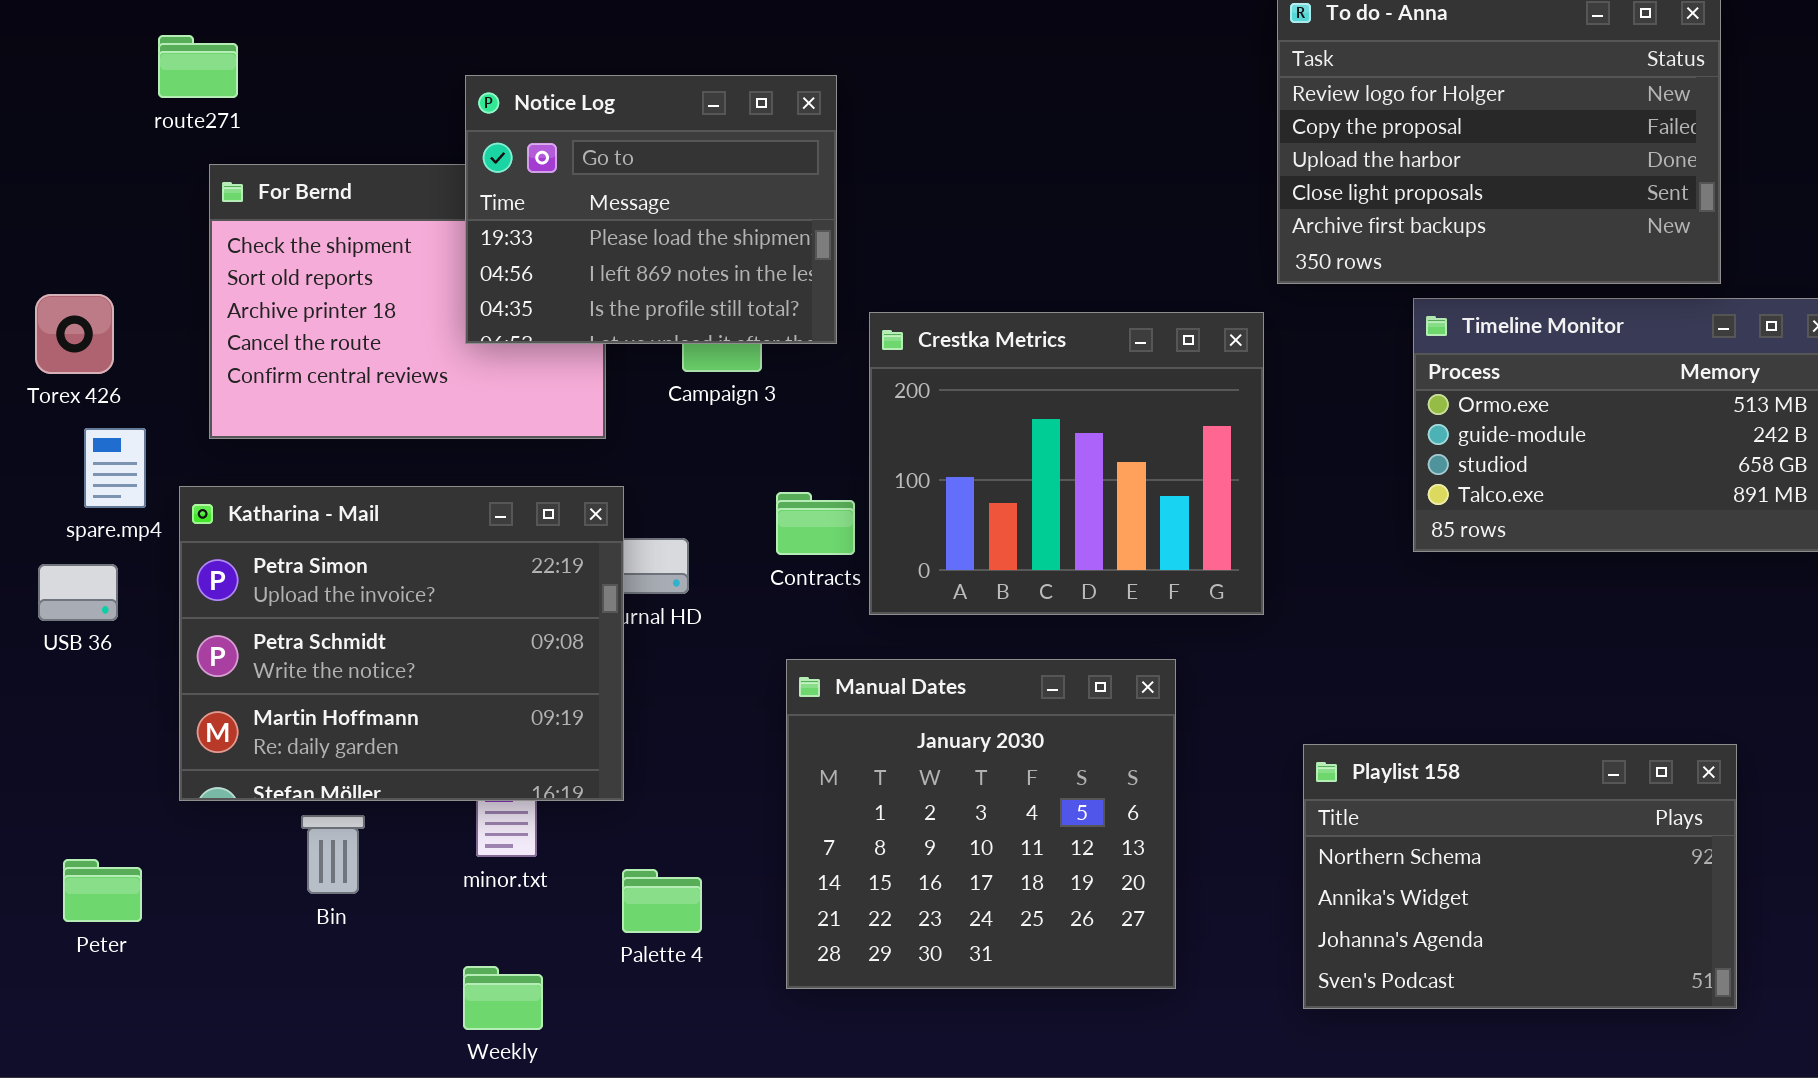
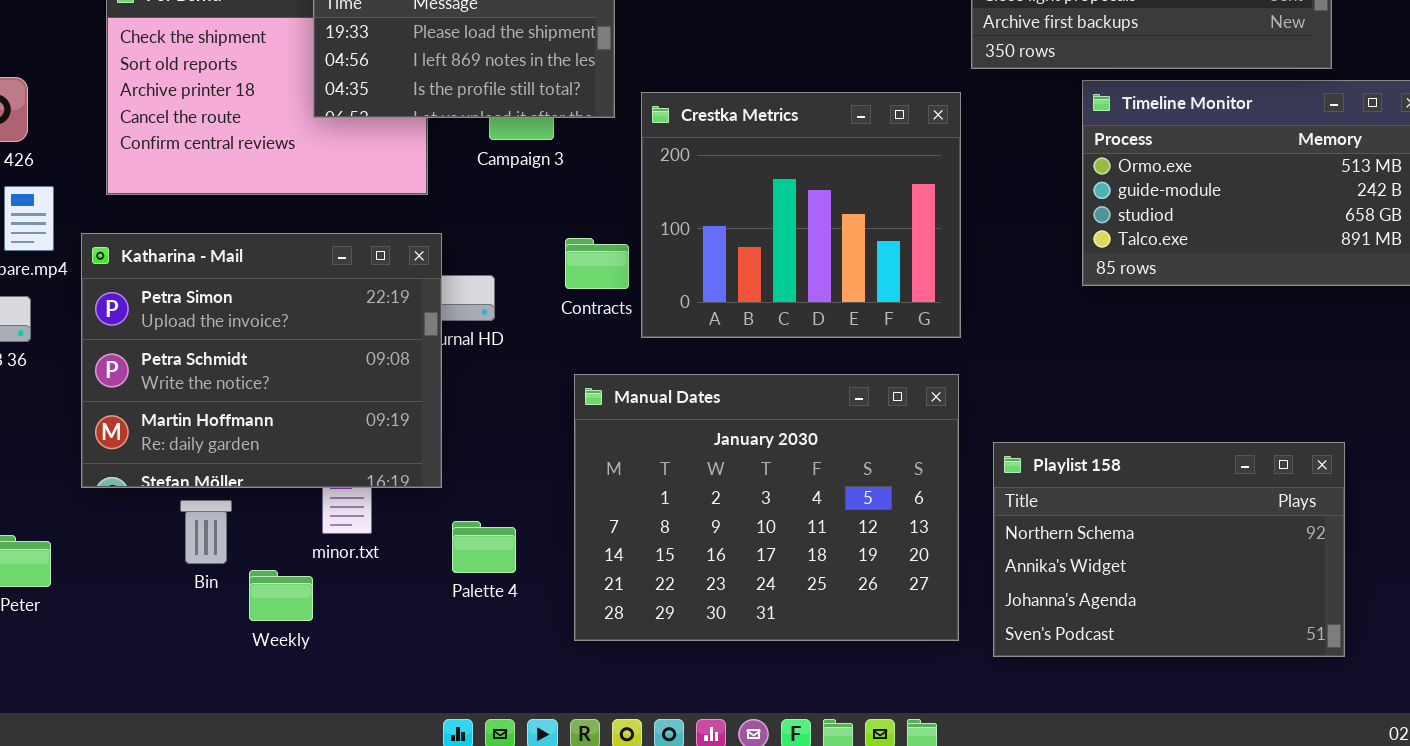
Manual Dates: [786,659,1176,989] -> [574,374,959,641], resized
Palette 4: [622,869,702,933] -> [452,521,516,573], moved
Weekly: [463,966,543,1030] -> [249,570,313,621], moved

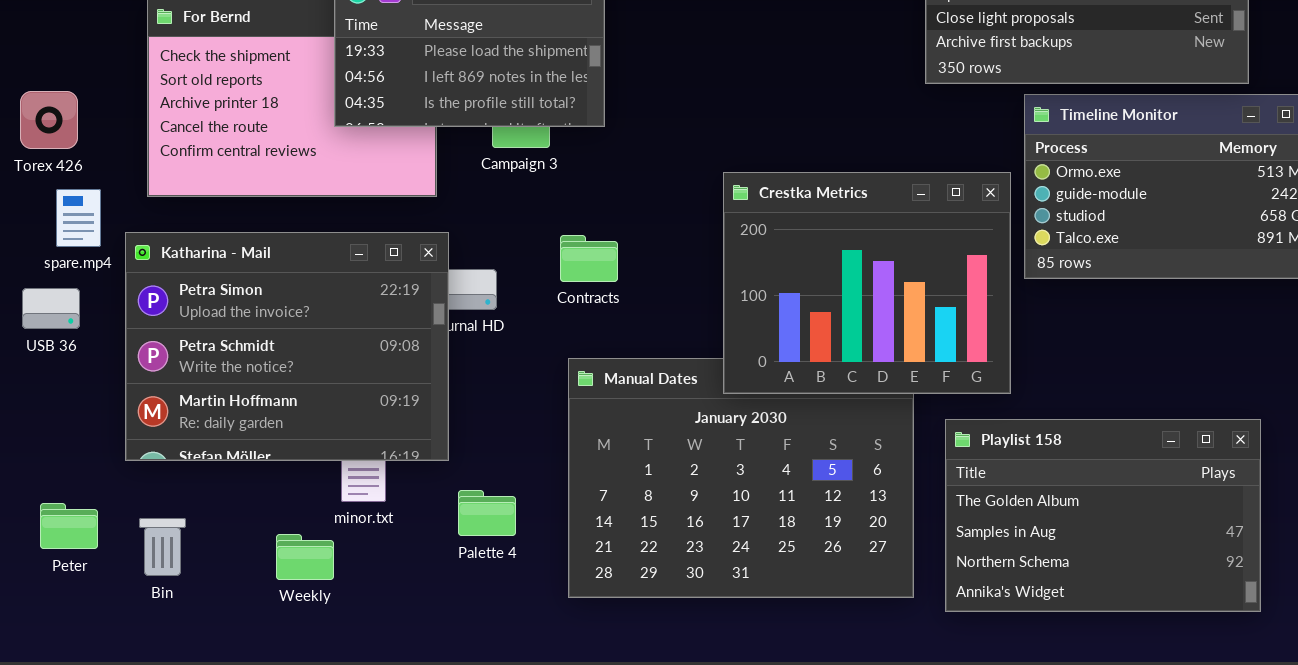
Crestka Metrics: [641,92,961,338] -> [723,172,1011,394], moved
Playlist 158: [993,442,1345,657] -> [945,419,1261,612], scrolled up 2 rows
Bin: [180,500,232,564] -> [139,518,186,576], moved

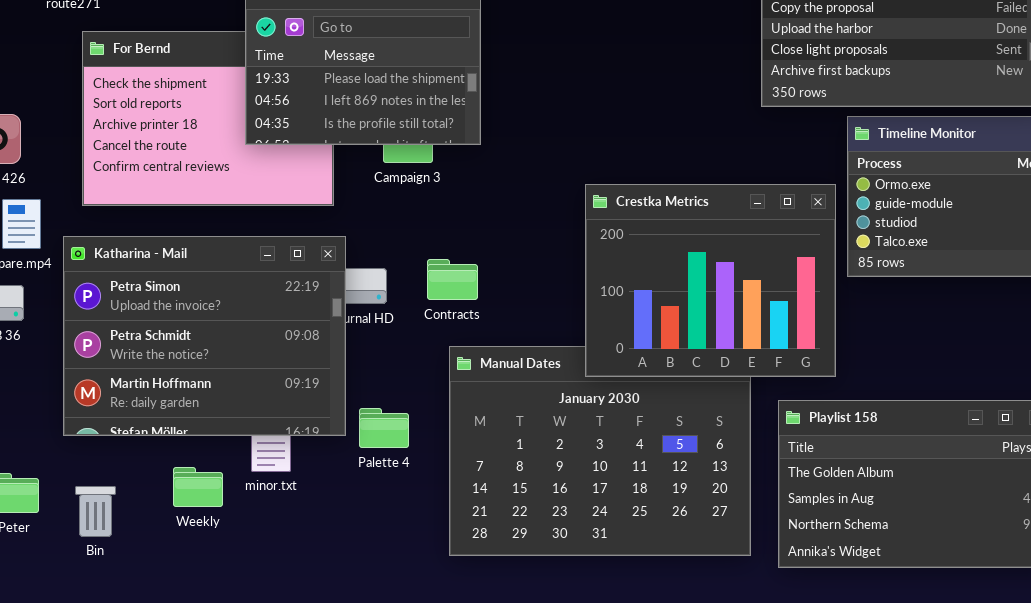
Contracts: [560,235,618,282] -> [427,259,478,300], moved
Palette 4: [458,490,516,536] -> [359,408,409,448], moved
Weekly: [276,534,334,580] -> [173,467,223,507], moved

